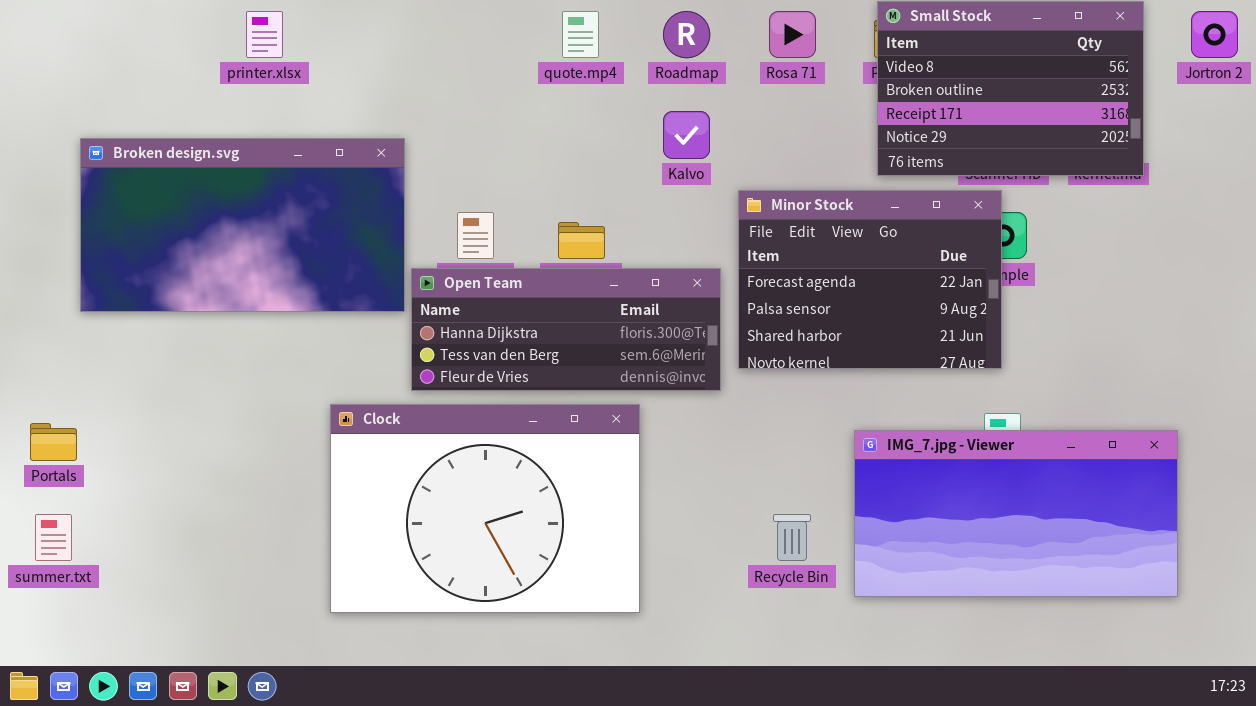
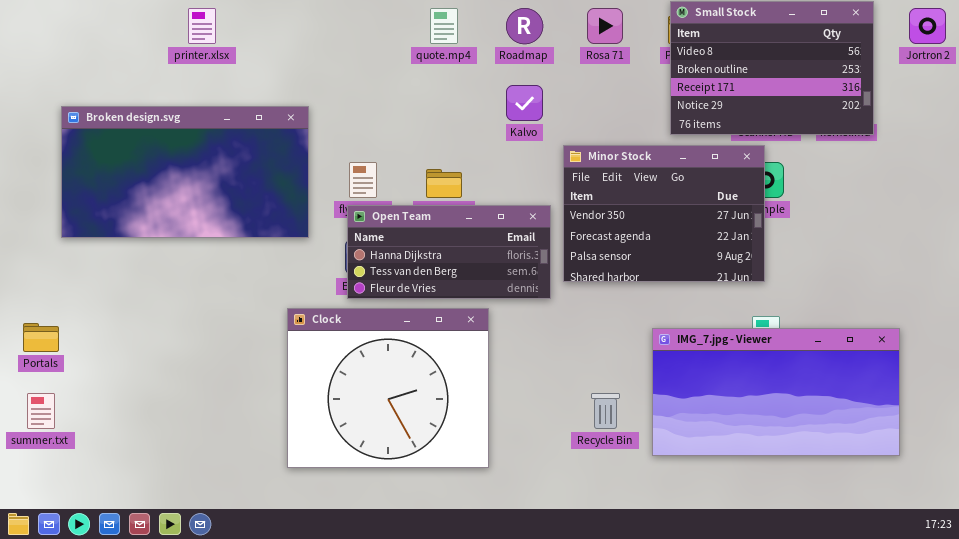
Minor Stock: [738,190,1002,369] -> [563,145,765,282], scrolled up 1 row
Open Team: [411,268,721,391] -> [347,205,551,299], resized
Clock: [330,404,640,613] -> [287,308,489,468], resized

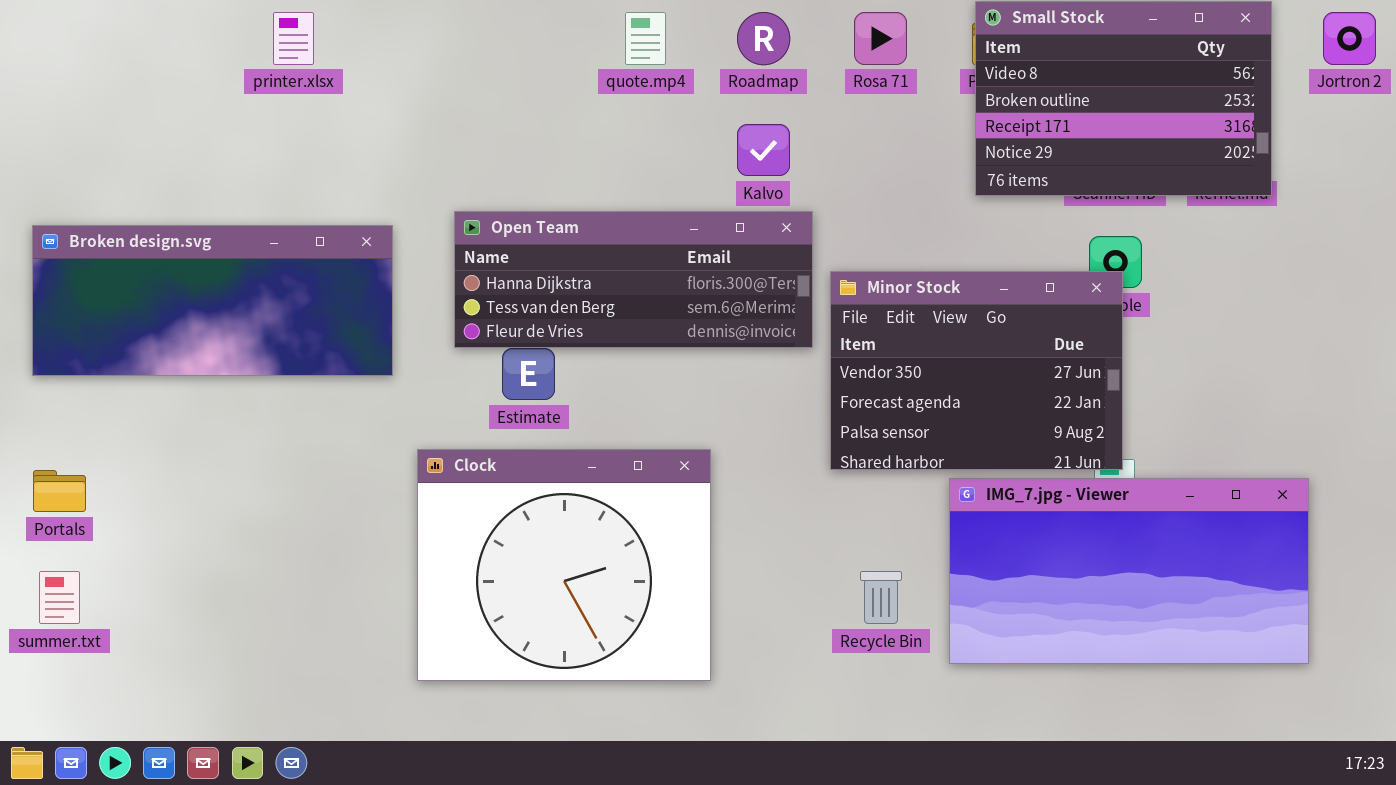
Broken design.svg: [61,106,309,238] -> [32,225,393,376], moved, resized
Minor Stock: [563,145,765,282] -> [830,271,1123,470], moved
Open Team: [347,205,551,299] -> [454,211,813,348], moved, resized

